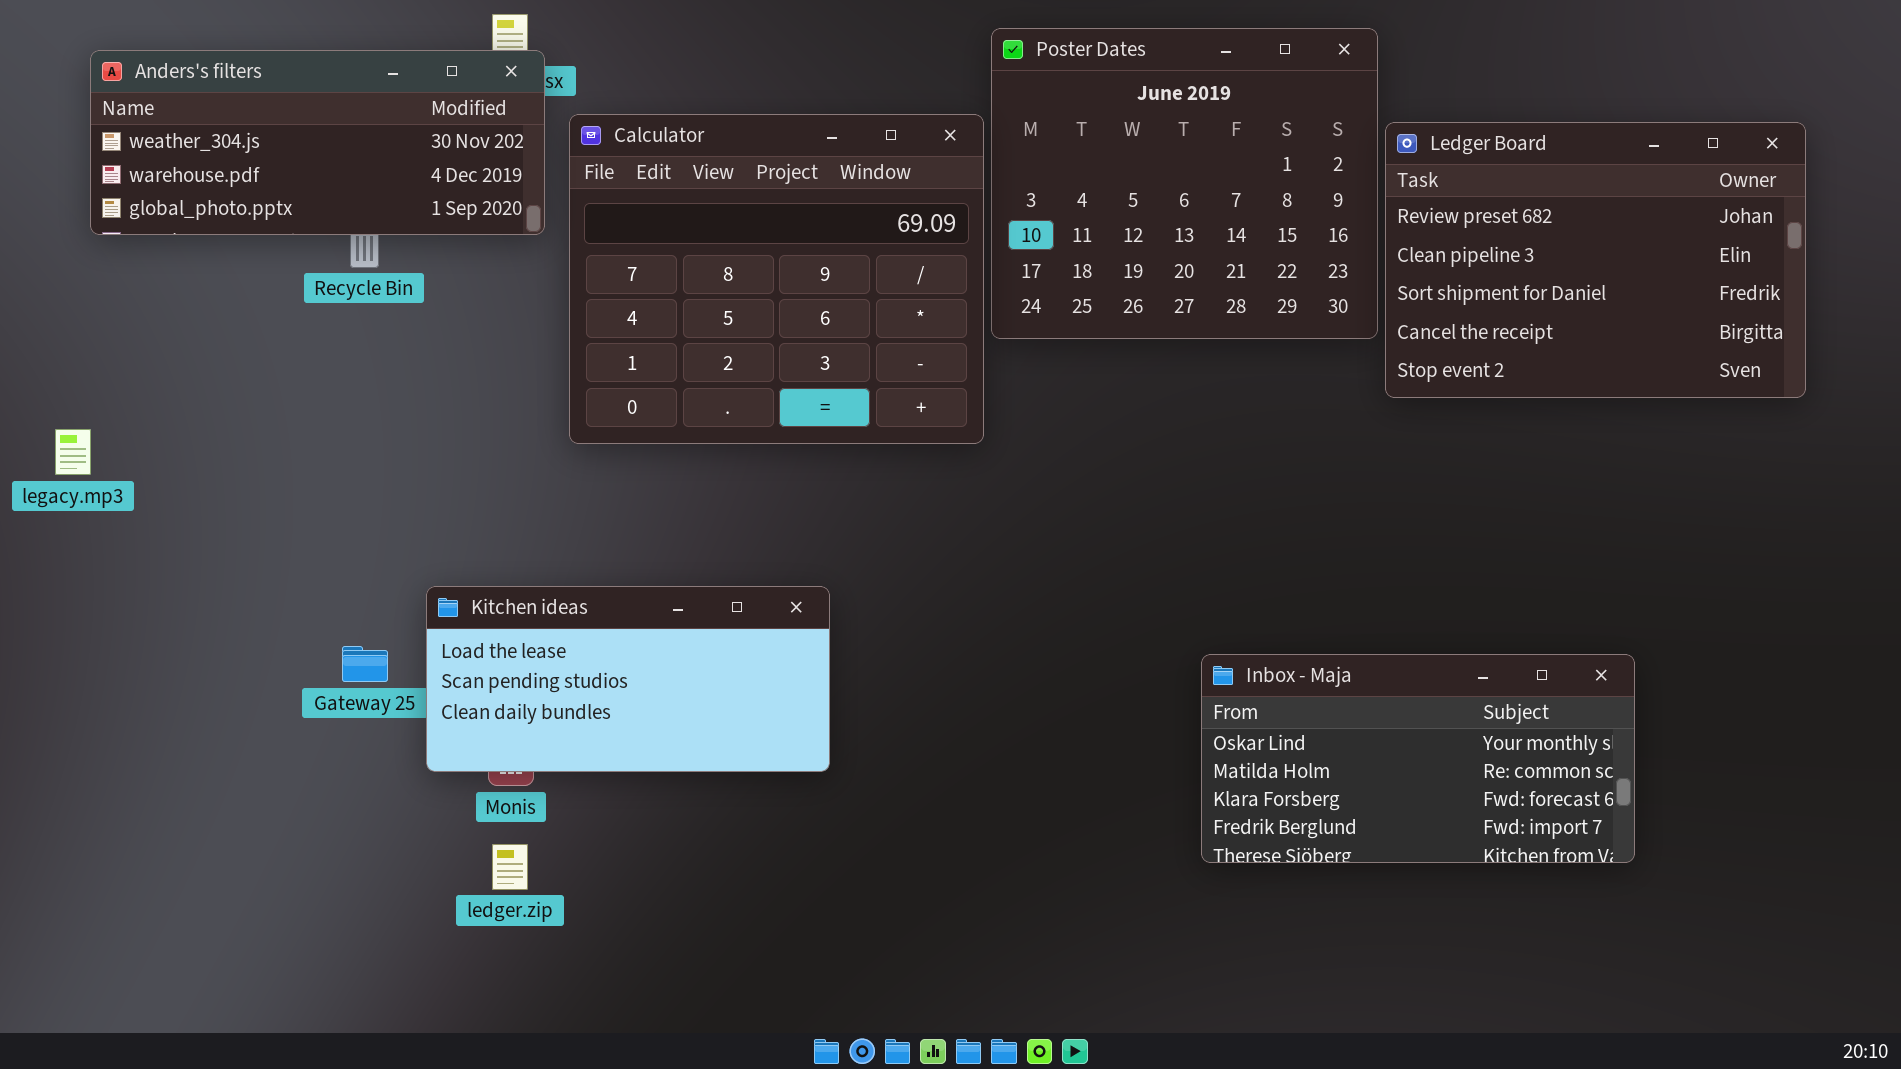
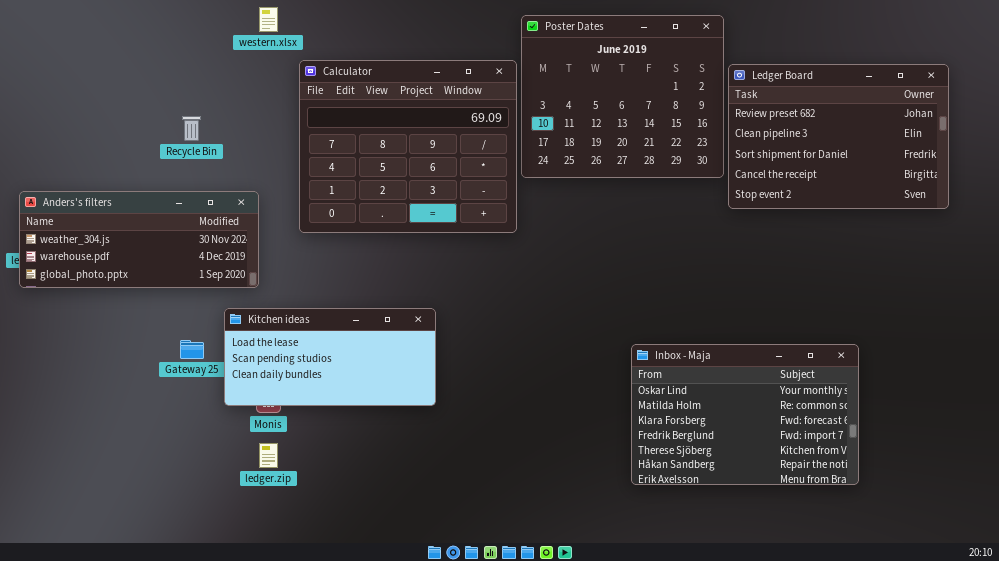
Anders's filters: [90,50,545,235] -> [19,191,259,288], moved
Inbox - Maja: [1201,654,1635,863] -> [631,344,859,485], resized

